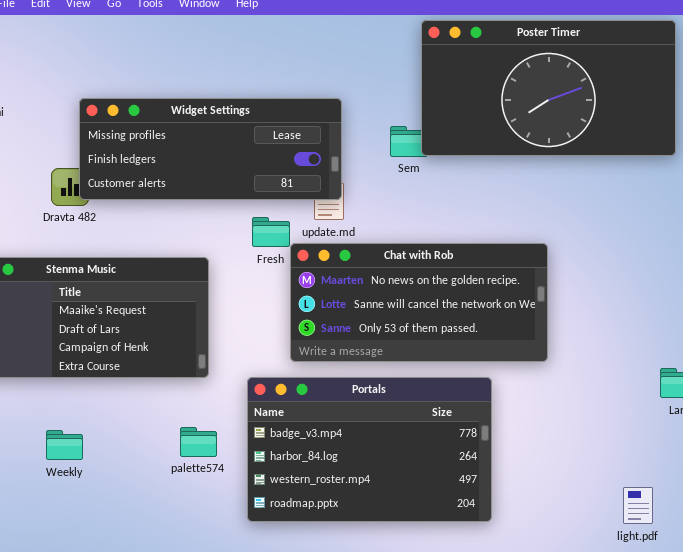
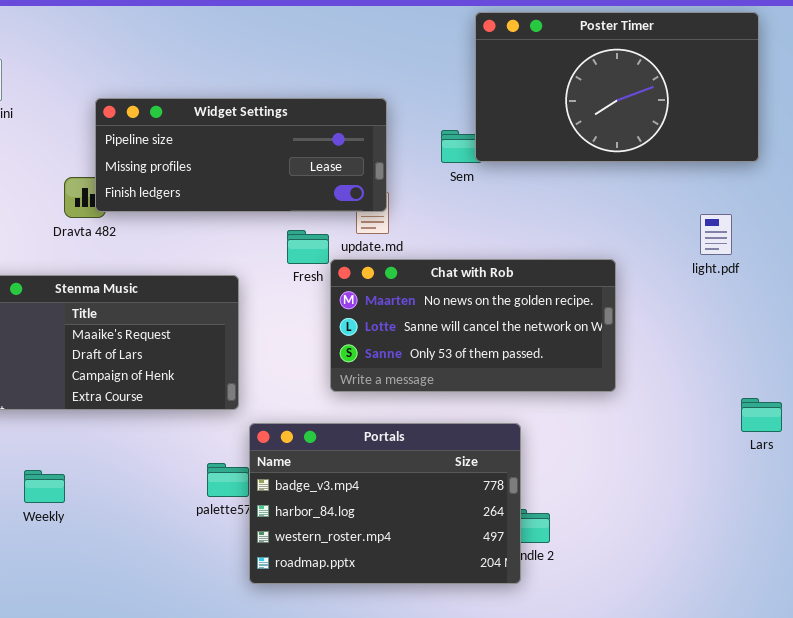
Widget Settings: [79,98,342,200] -> [95,98,387,212], scrolled up 1 row
Portals: [247,377,492,522] -> [249,423,521,584], moved
Weekly: [46,430,83,460] -> [24,470,65,503], moved
light.pdf: [623,487,653,524] -> [700,214,732,255], moved

